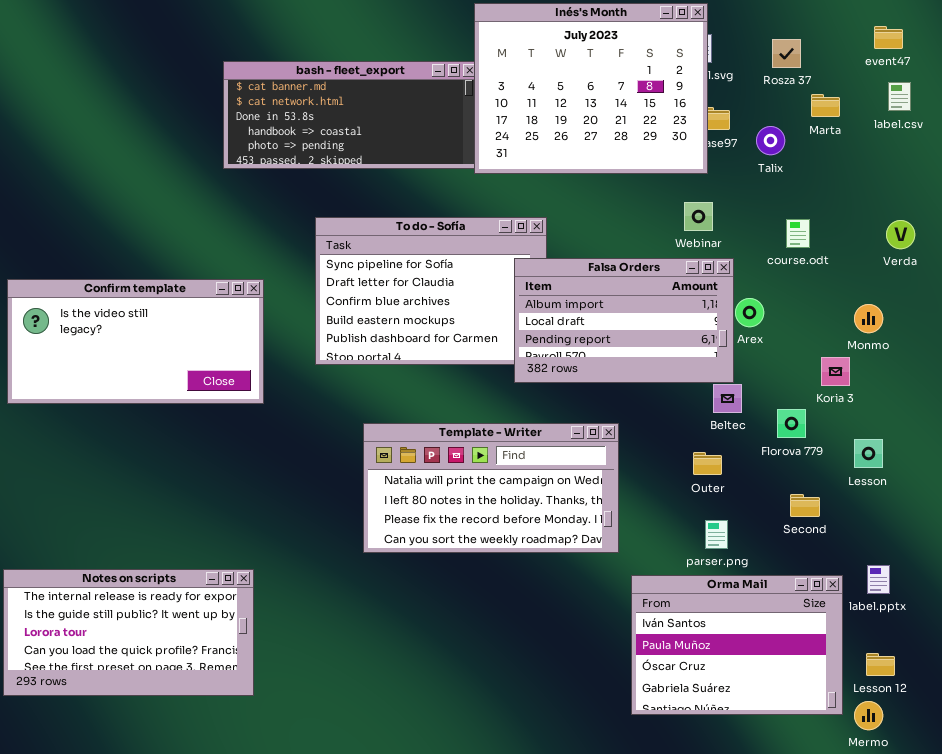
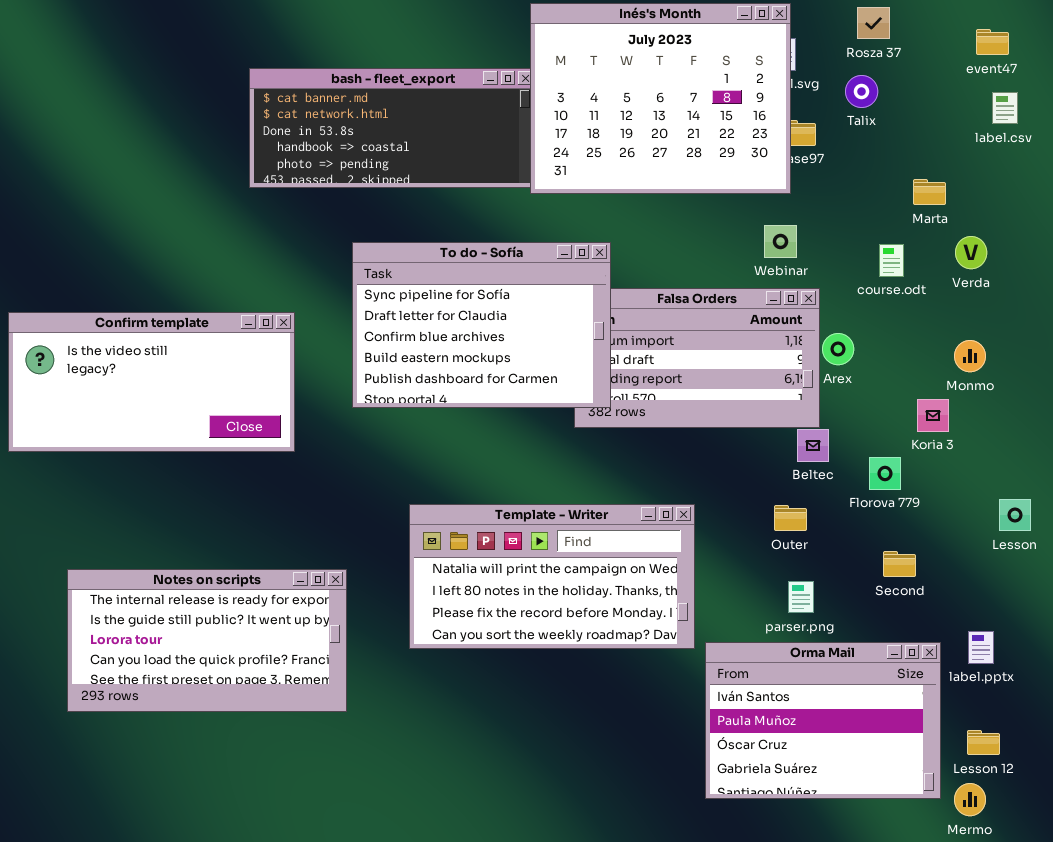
Rosza 37: [772,39,801,68] -> [857,7,890,39], moved
Marta: [811,94,840,117] -> [913,179,946,205], moved
Talix: [756,126,785,155] -> [845,75,878,108], moved
To do - Sofía: [315,217,547,365] -> [352,242,611,408], raised
Verda: [886,220,915,249] -> [955,236,987,269], moved
Template - Writer: [363,423,619,553] -> [409,504,695,649], moved
Lesson: [854,439,883,468] -> [999,499,1031,531], moved
Notes on scripts: [3,569,254,696] -> [67,569,347,712], moved

